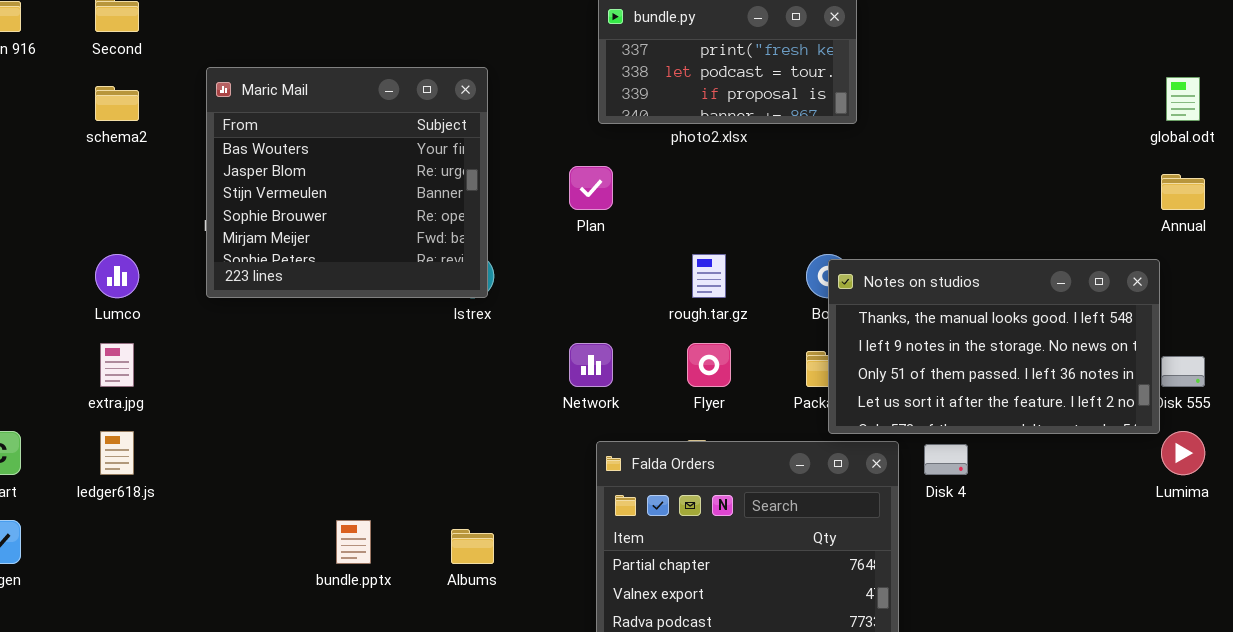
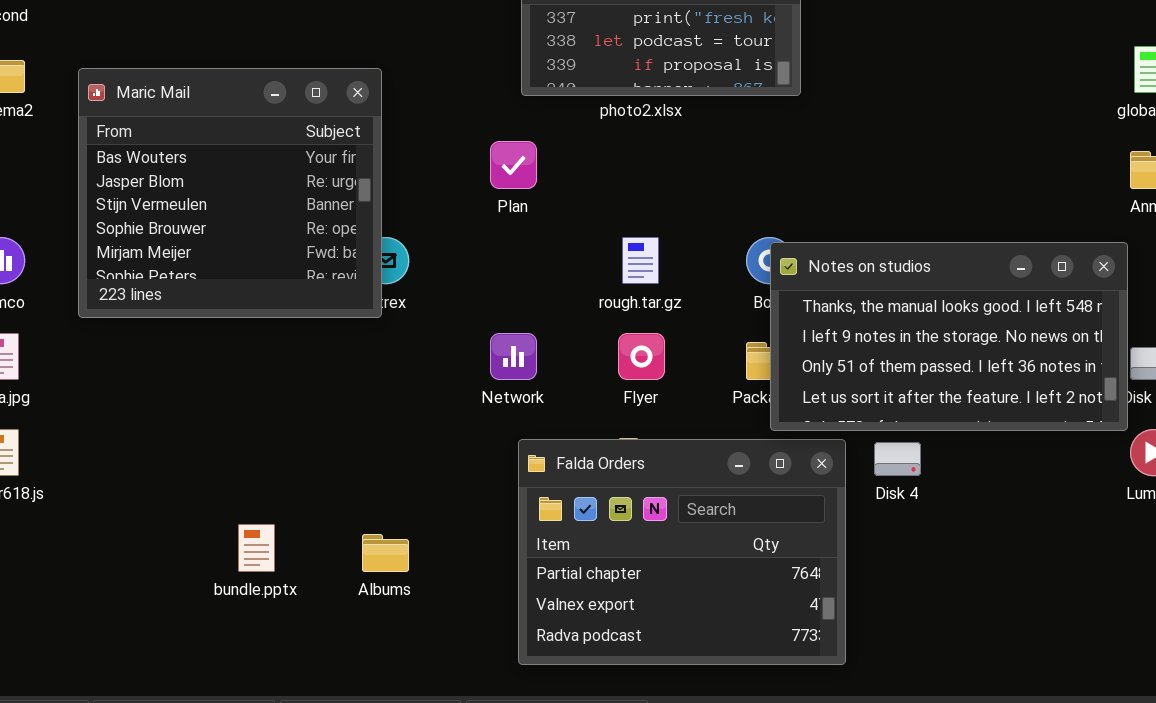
Maric Mail: [206,67,488,298] -> [78,68,382,318], moved

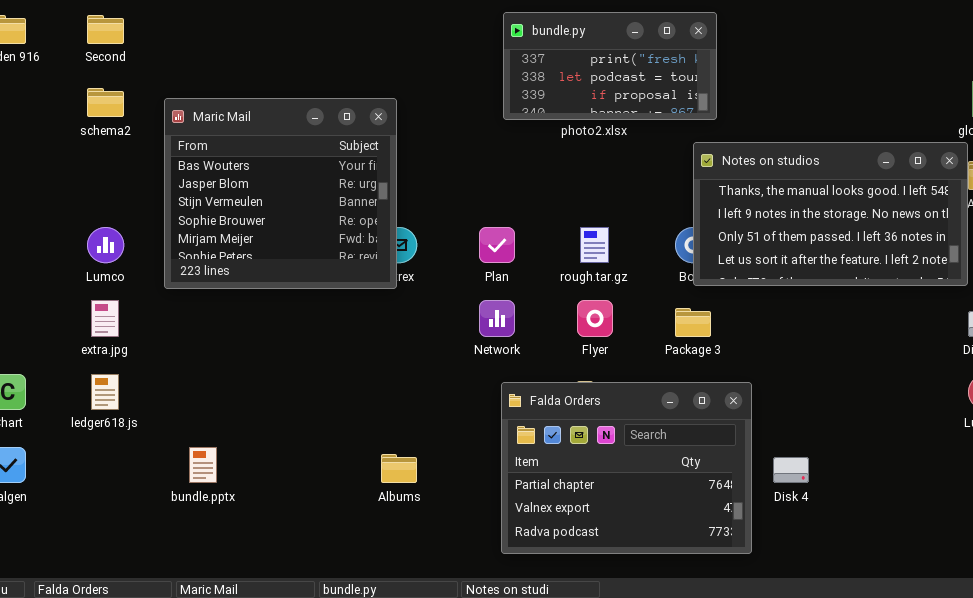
Plan: [490,141,537,189] -> [479,227,515,263], moved
Notes on studios: [770,242,1128,431] -> [693,142,968,286], moved
Disk 4: [874,442,921,476] -> [773,457,809,483], moved
bundle.pptx: [238,524,275,572] -> [189,447,217,483], moved

